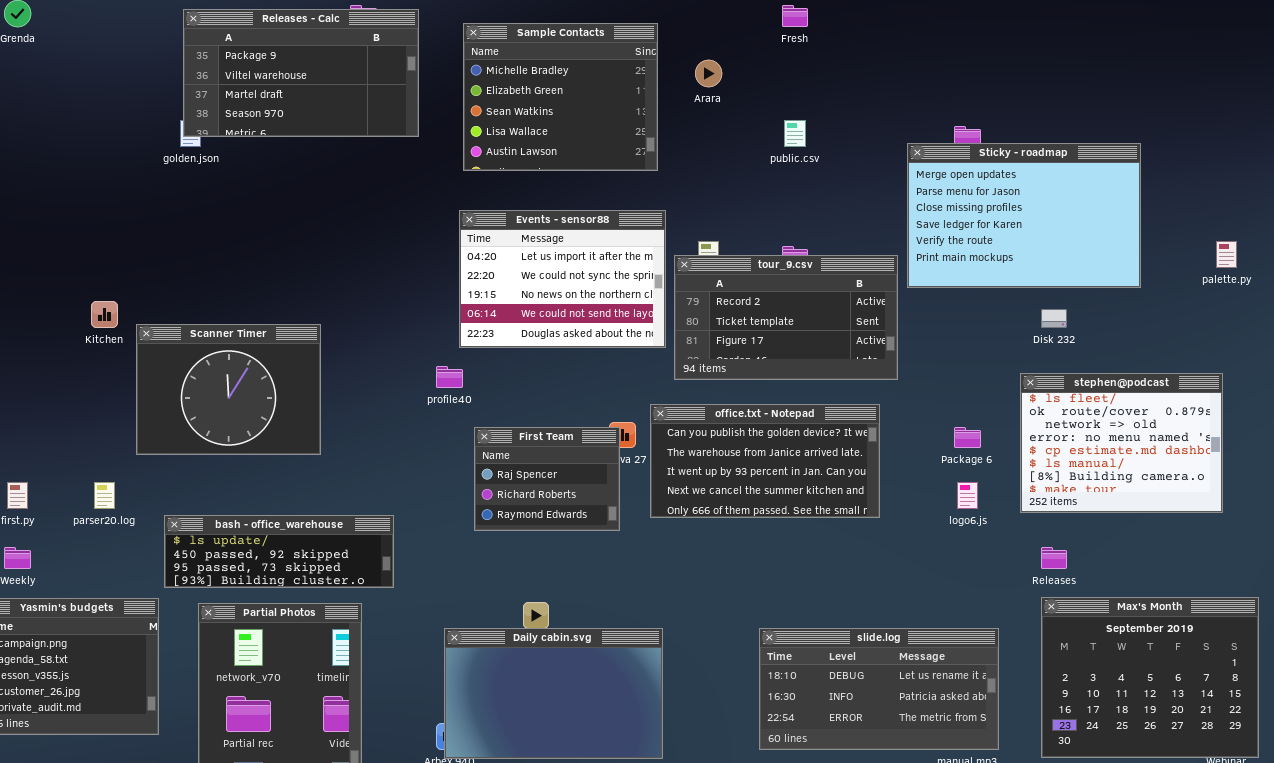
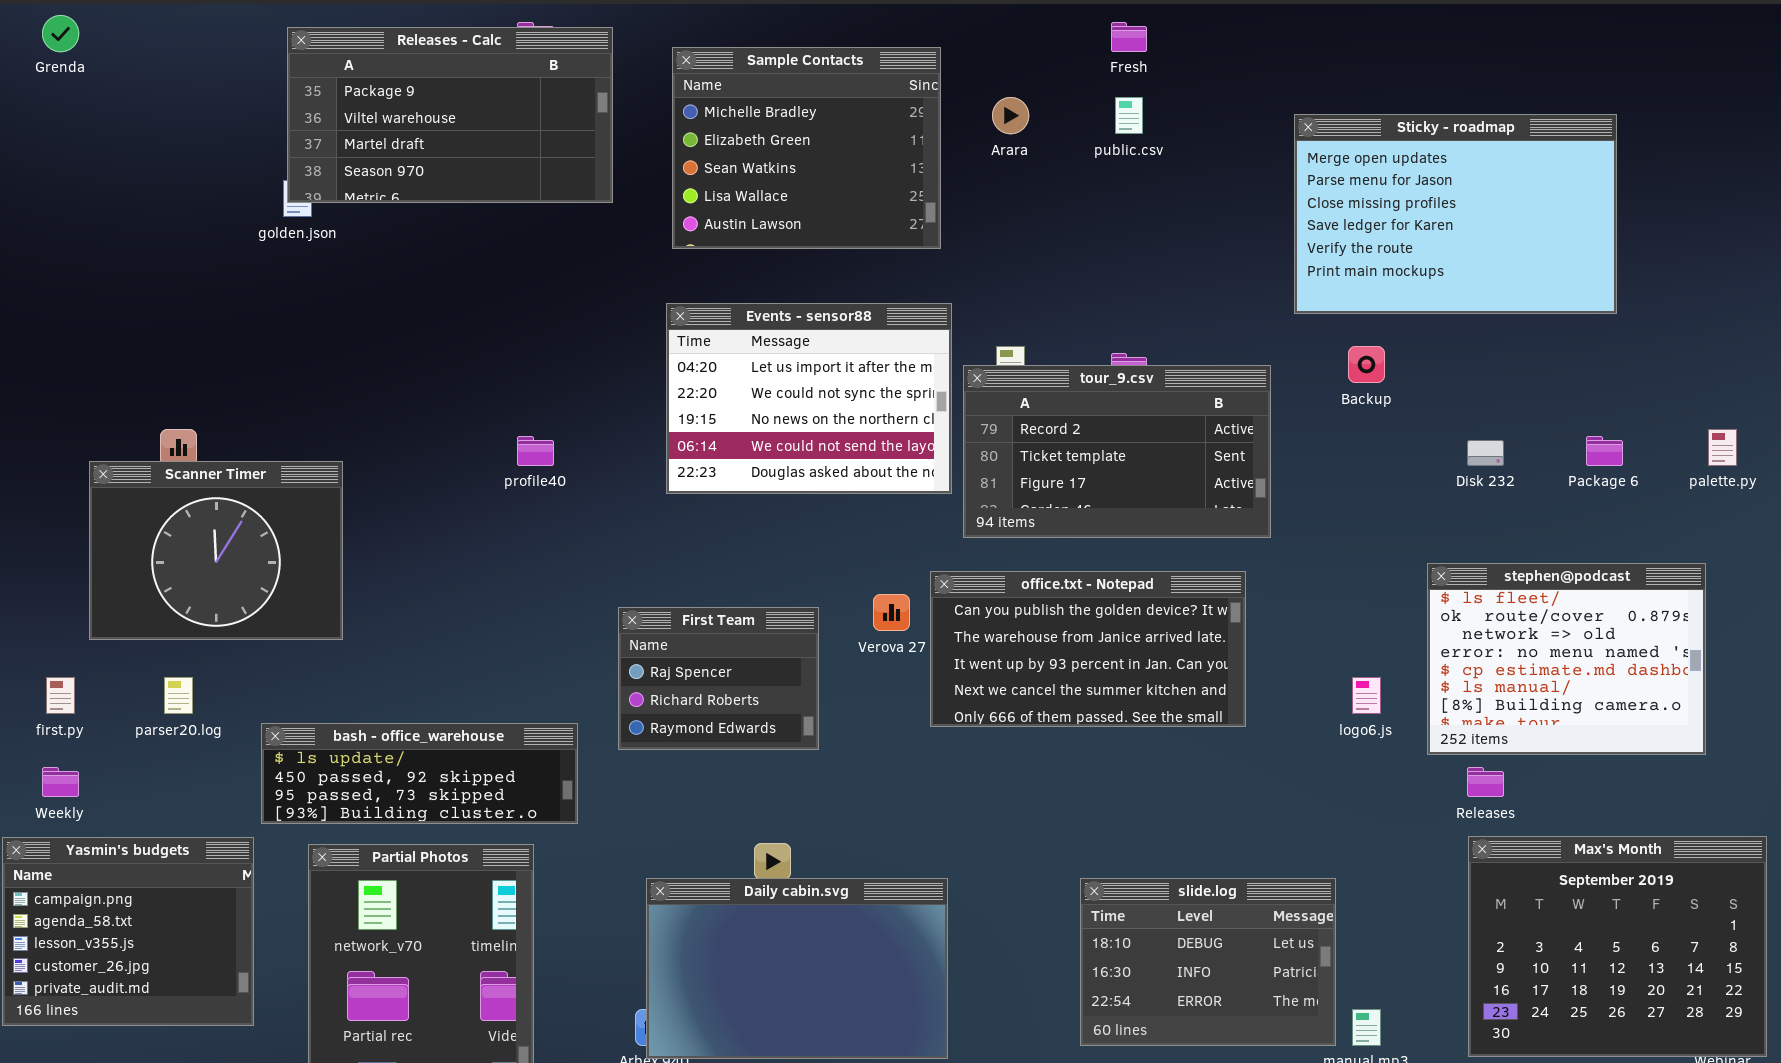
public.csv: [784,120,806,147] -> [1115,97,1143,134], moved
Sticky - roadmap: [907,143,1141,288] -> [1294,114,1617,314], moved
palette.py: [1216,241,1237,268] -> [1708,429,1737,466], moved
Scanner Timer: [136,324,321,455] -> [89,461,343,640], moved
profile40: [436,366,463,388] -> [517,436,554,466], moved
stephen@podcast: [1020,373,1223,513] -> [1427,563,1706,755], moved
Package 6: [954,427,981,448] -> [1586,436,1623,466], moved
First Team: [474,427,620,531] -> [618,607,819,750], moved
slide.log: [759,628,999,750] -> [1080,878,1336,1046], resized

